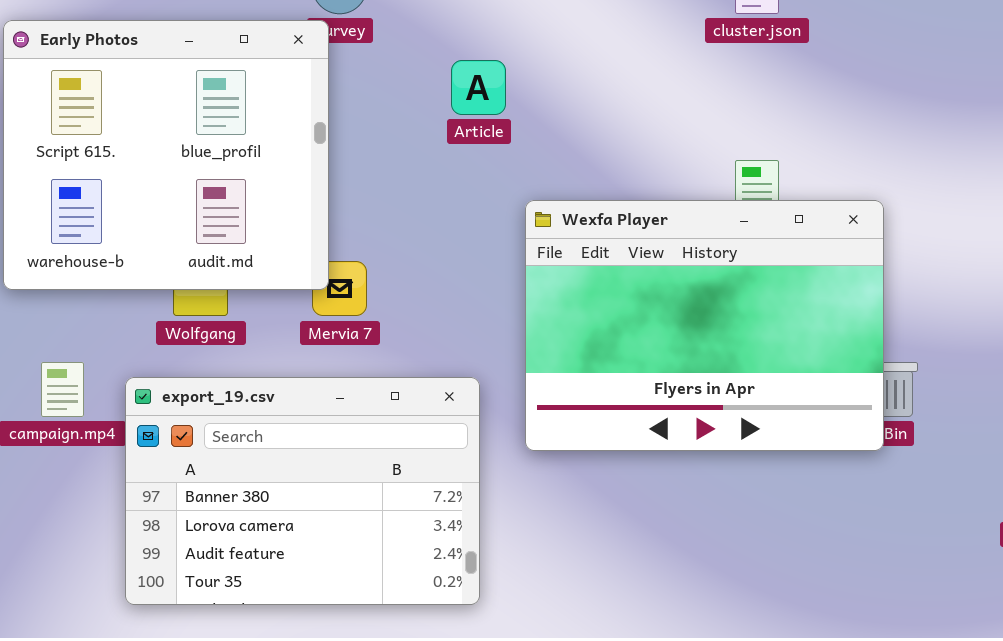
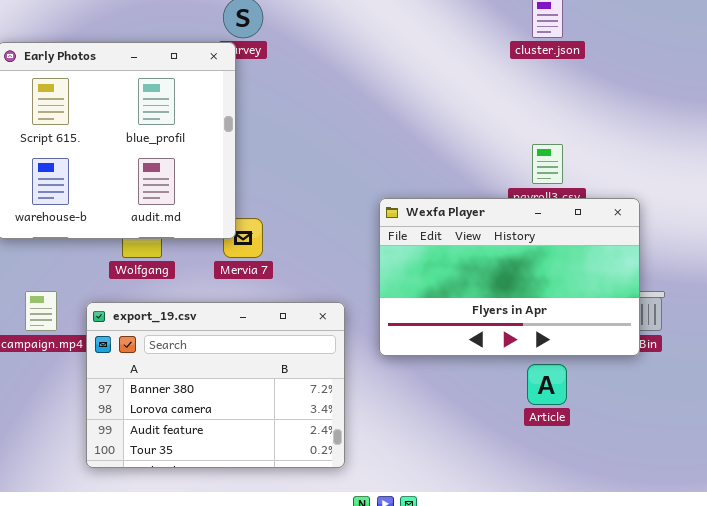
Article: [451,60,506,115] -> [527,364,567,405], moved
Wexfa Player: [525,200,884,451] -> [379,198,640,356], resized

